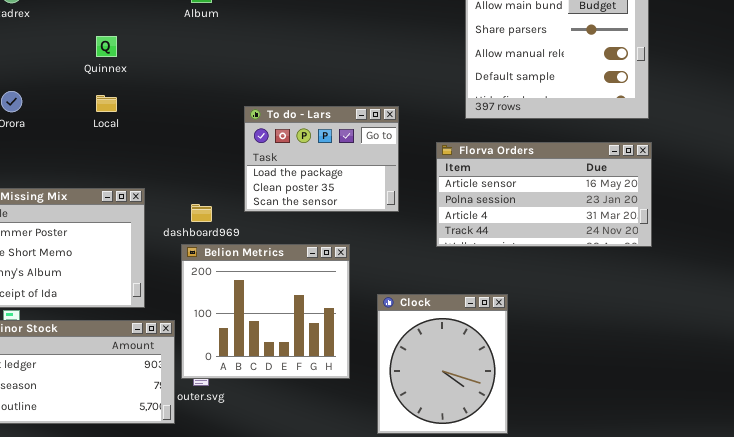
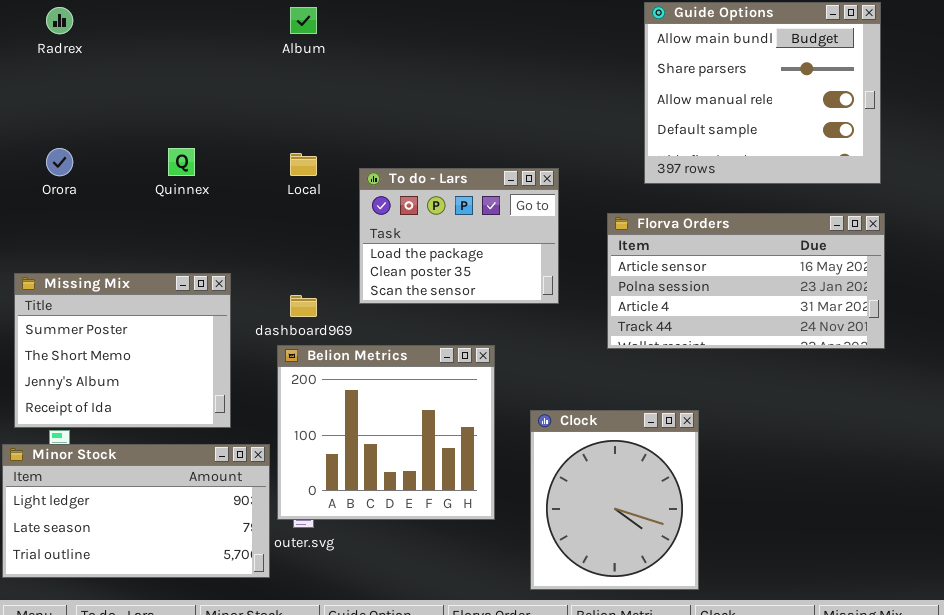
Quinnex: [96,36,117,57] -> [168,148,195,176], moved
Local: [96,95,117,112] -> [290,153,317,176], moved

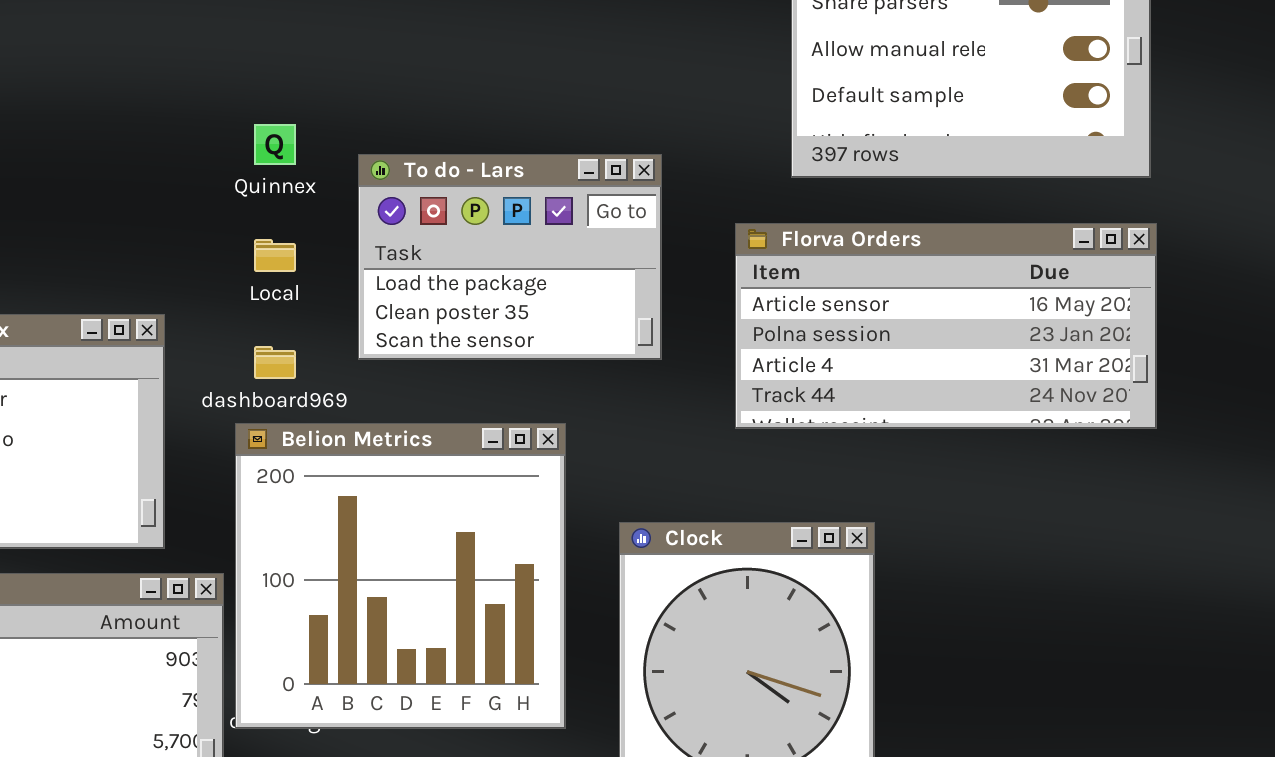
Quinnex: [168,148,195,176] -> [254,124,296,165], moved
Local: [290,153,317,176] -> [254,239,296,272], moved
Belion Metrics: [277,345,495,520] -> [235,423,566,729], resized

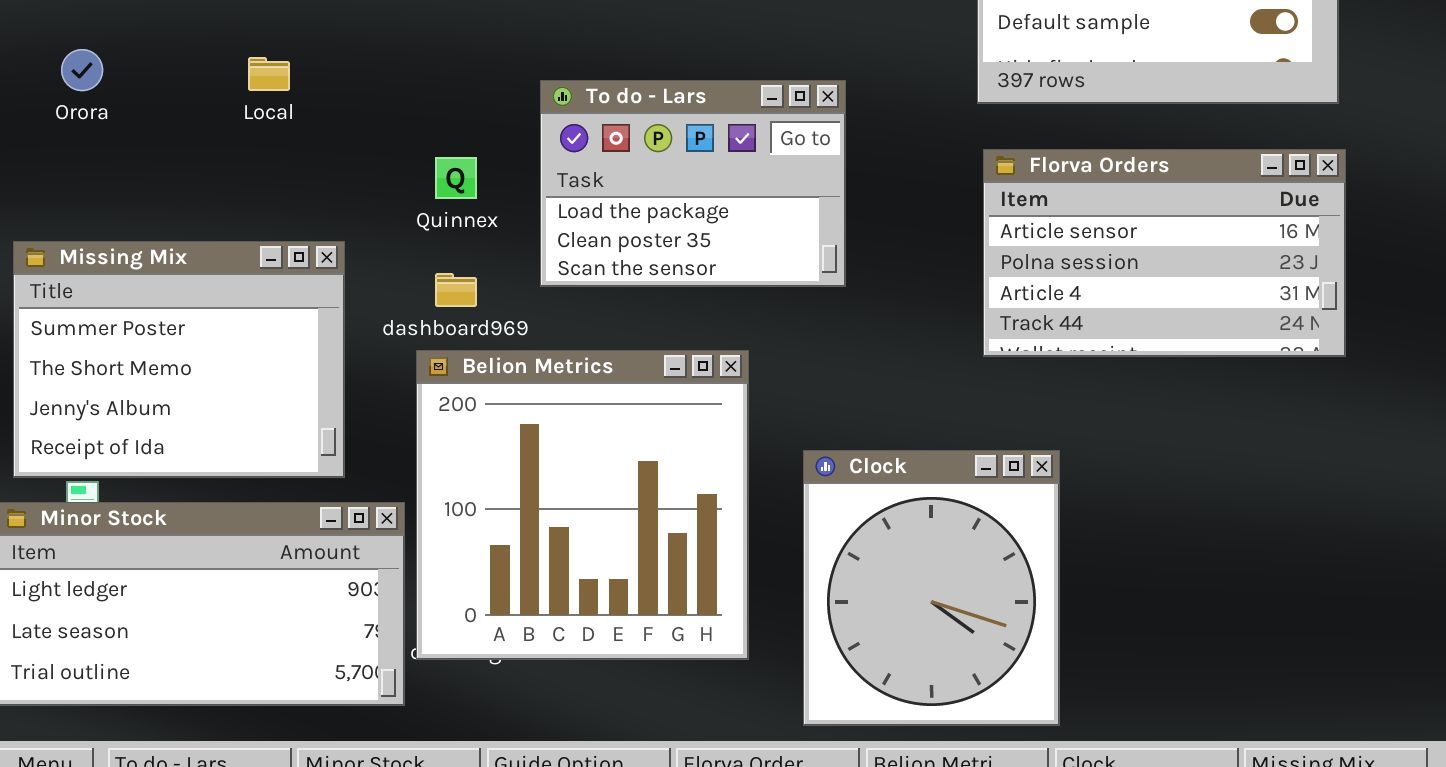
Quinnex: [254,124,296,165] -> [435,157,477,199], moved
Florva Orders: [735,223,1157,429] -> [983,149,1346,357], resized
Local: [254,239,296,272] -> [248,57,290,91], moved

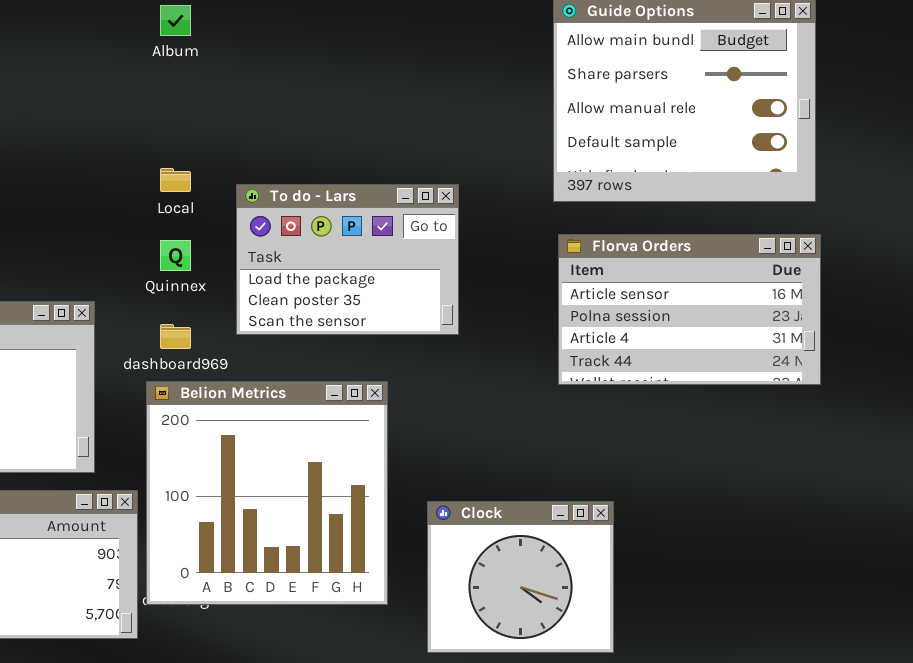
Local: [248,57,290,91] -> [160,168,191,192], moved
Clock: [803,450,1060,726] -> [427,501,614,653], resized

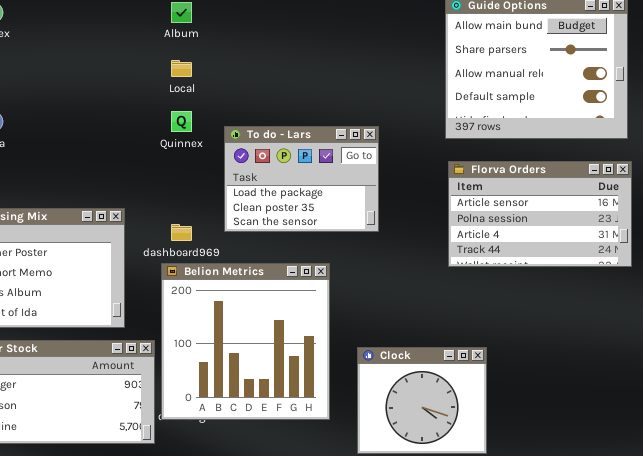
Local: [160,168,191,192] -> [171,60,192,77], moved
Quinnex: [160,240,191,271] -> [171,111,192,132], moved

